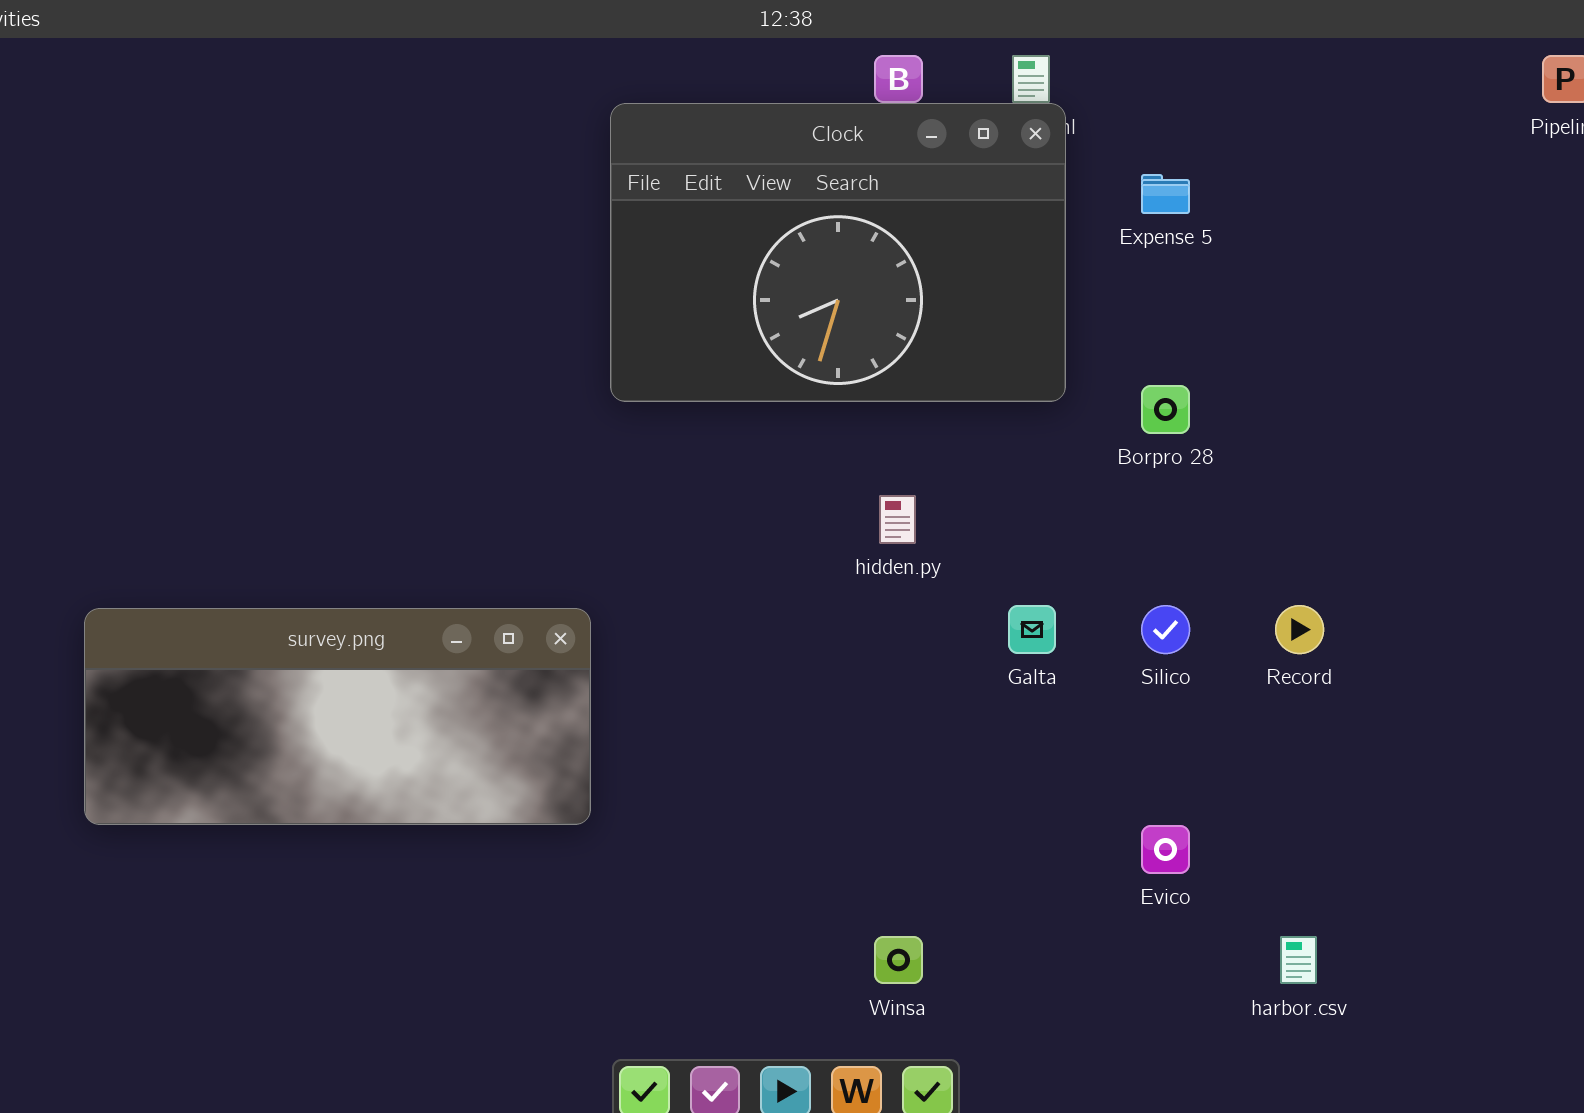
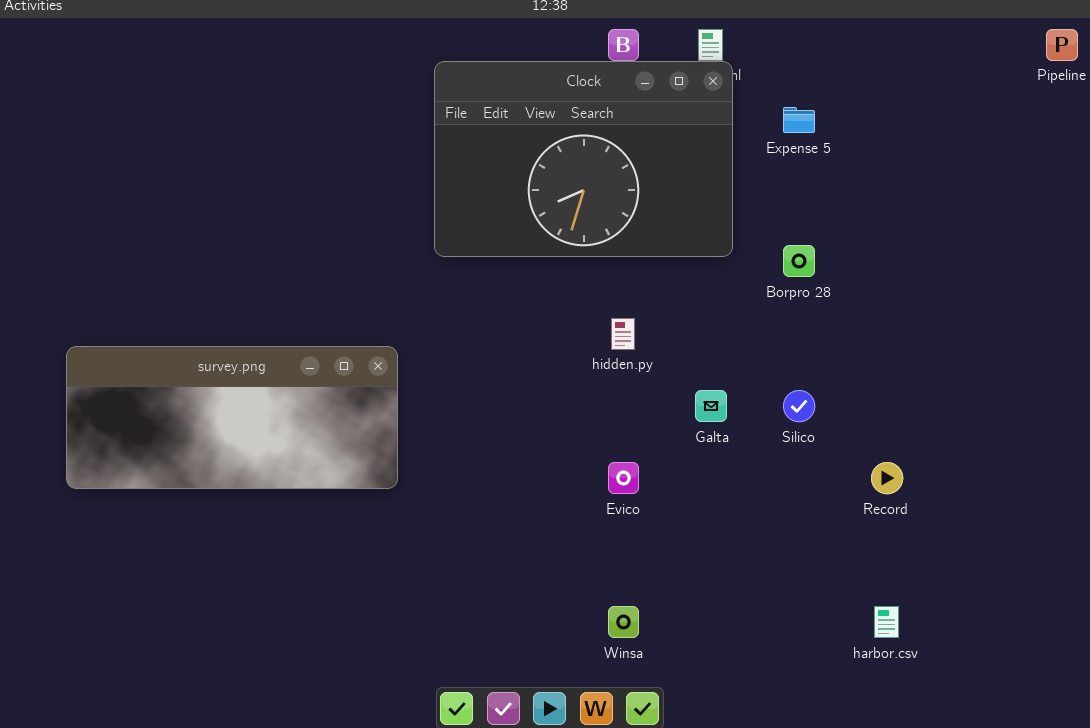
Record: [1275,605,1324,654] -> [871,462,903,494], moved
survey.png: [84,608,591,825] -> [66,346,398,489], moved
Evico: [1141,825,1190,874] -> [608,462,639,494], moved

